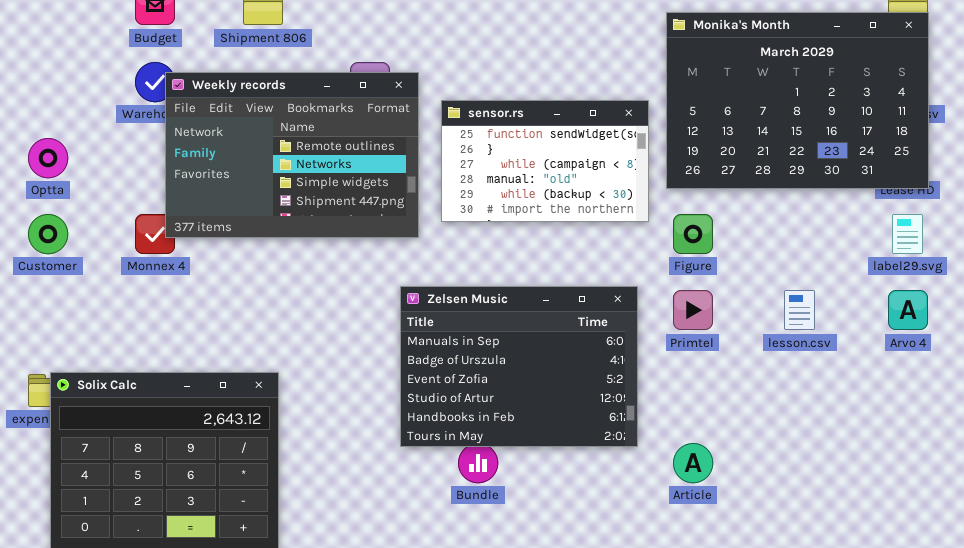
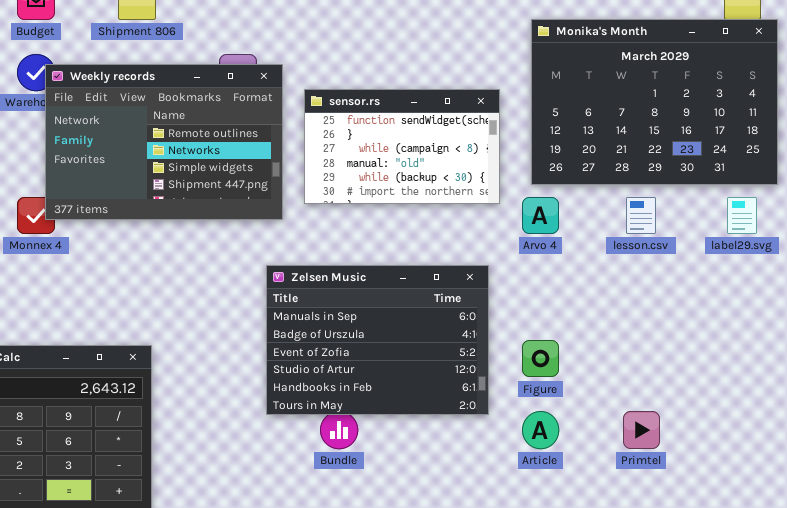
Monika's Month: [666,12,929,189] -> [531,19,778,185], moved
Figure: [673,214,713,254] -> [522,340,559,377], moved
Primtel: [673,290,713,330] -> [623,411,660,449], moved
lesson.csv: [784,290,815,330] -> [626,197,656,234], moved
Arvo 4: [888,290,928,330] -> [522,197,559,234], moved

